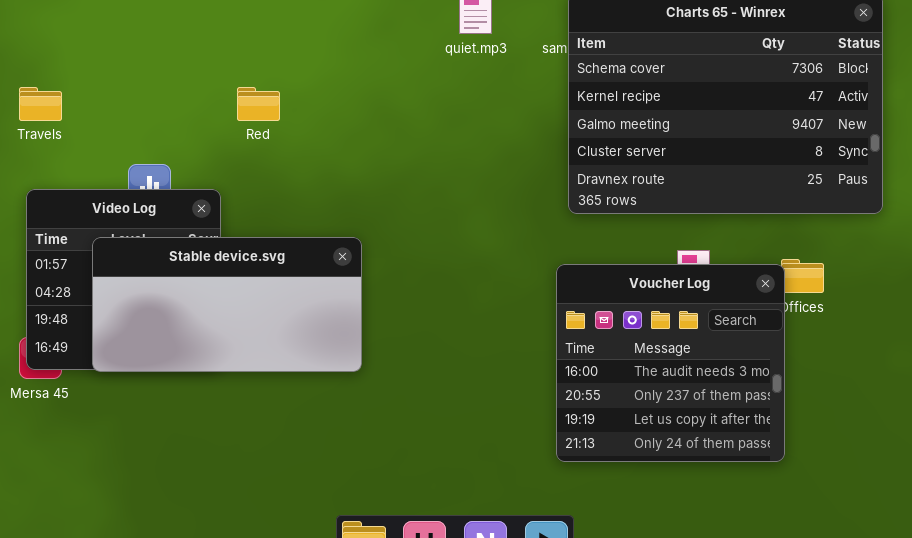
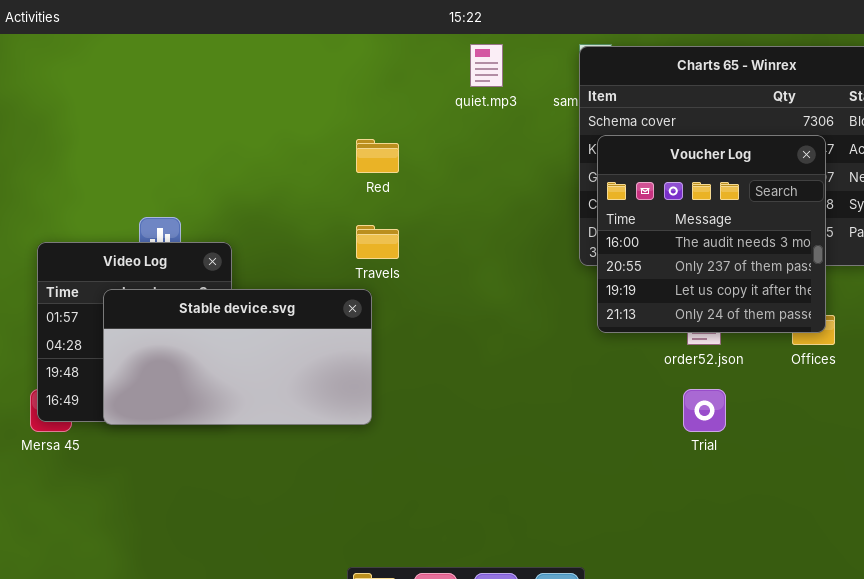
Travels: [19,87,62,121] -> [356,225,399,259], moved
Red: [237,87,280,121] -> [356,139,399,173], moved
Voucher Log: [556,264,785,462] -> [597,135,826,333], moved

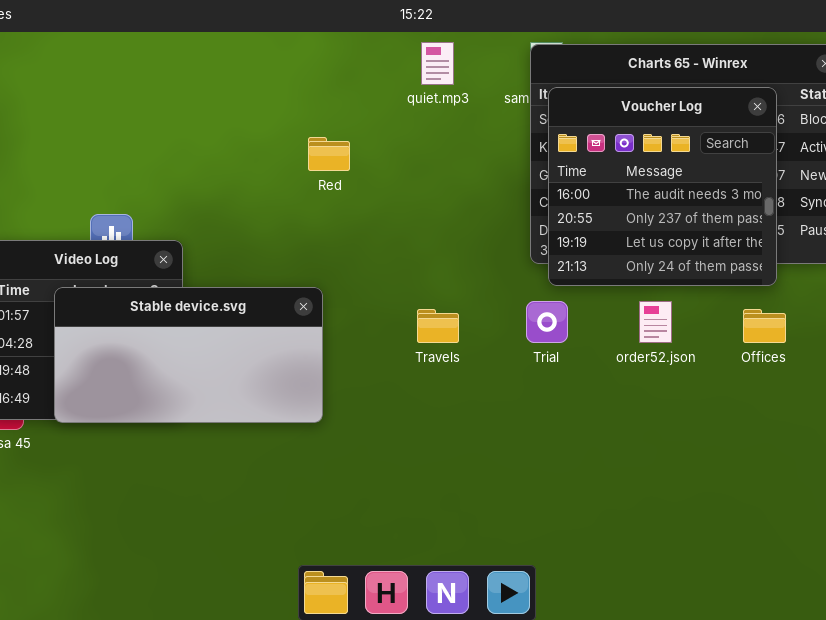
Voucher Log: [597,135,826,333] -> [548,87,777,286], moved
Travels: [356,225,399,259] -> [417,309,459,343], moved
Trial: [683,389,726,432] -> [526,301,568,343], moved

